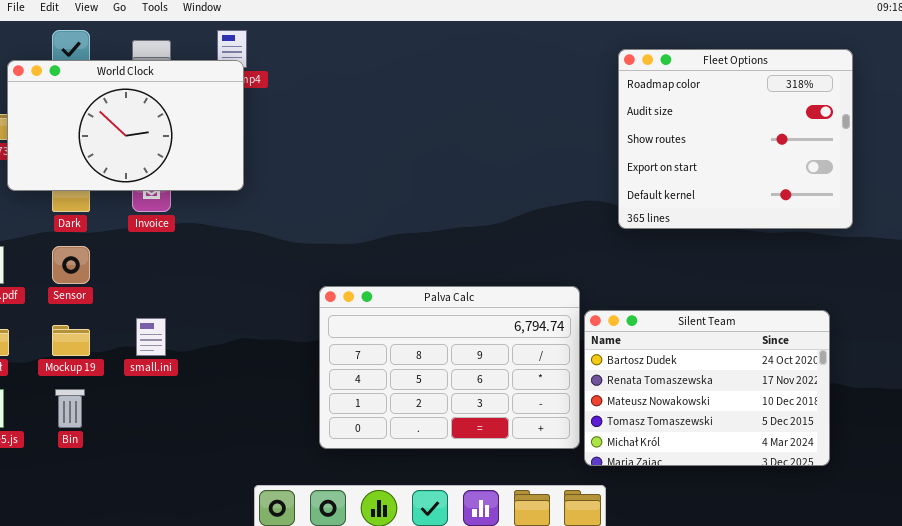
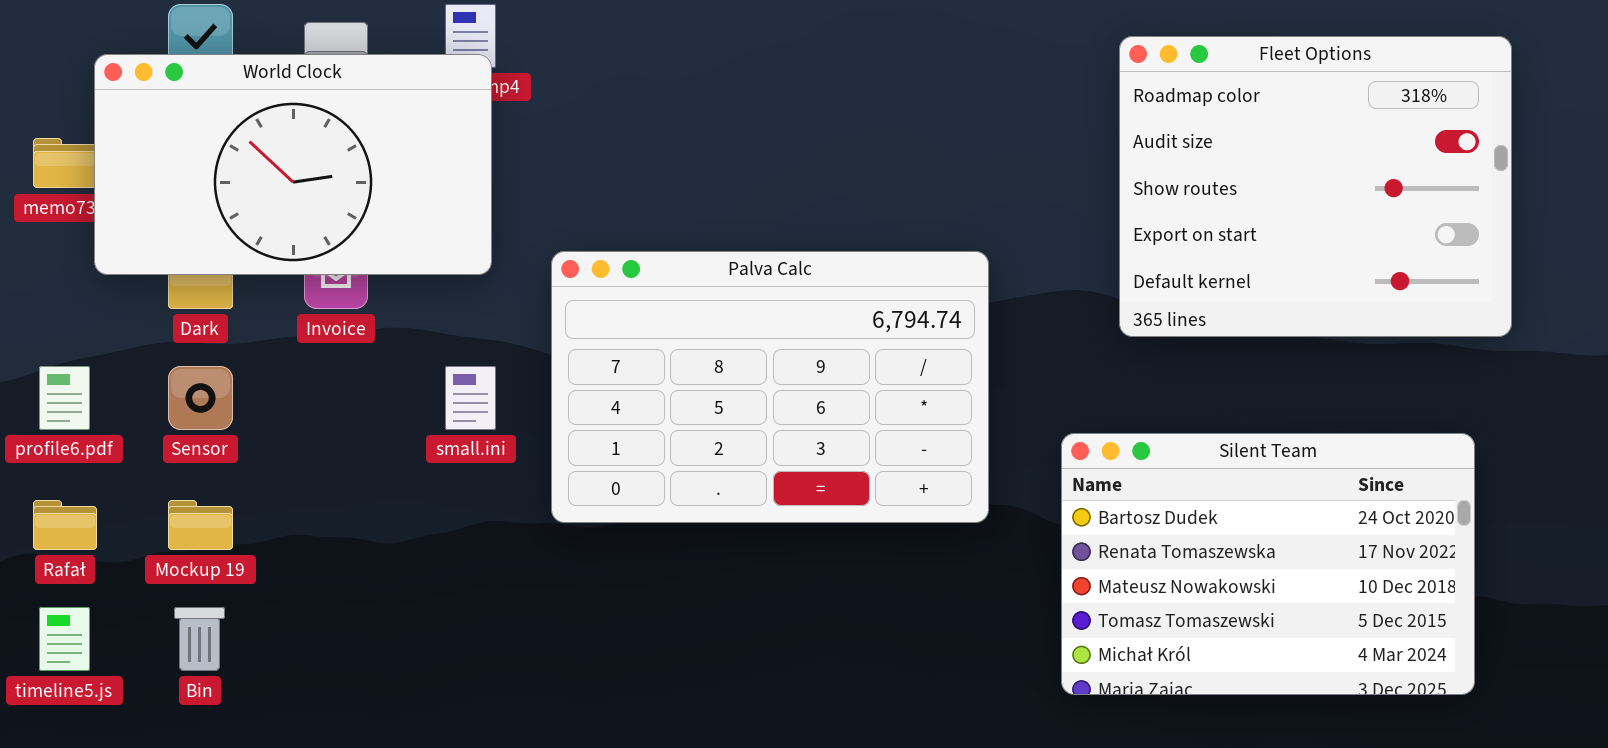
Palva Calc: [319,286,580,449] -> [551,251,989,523], moved
Silent Team: [584,310,830,466] -> [1061,433,1475,695], moved
small.ini: [136,318,166,356] -> [445,366,496,430], moved

